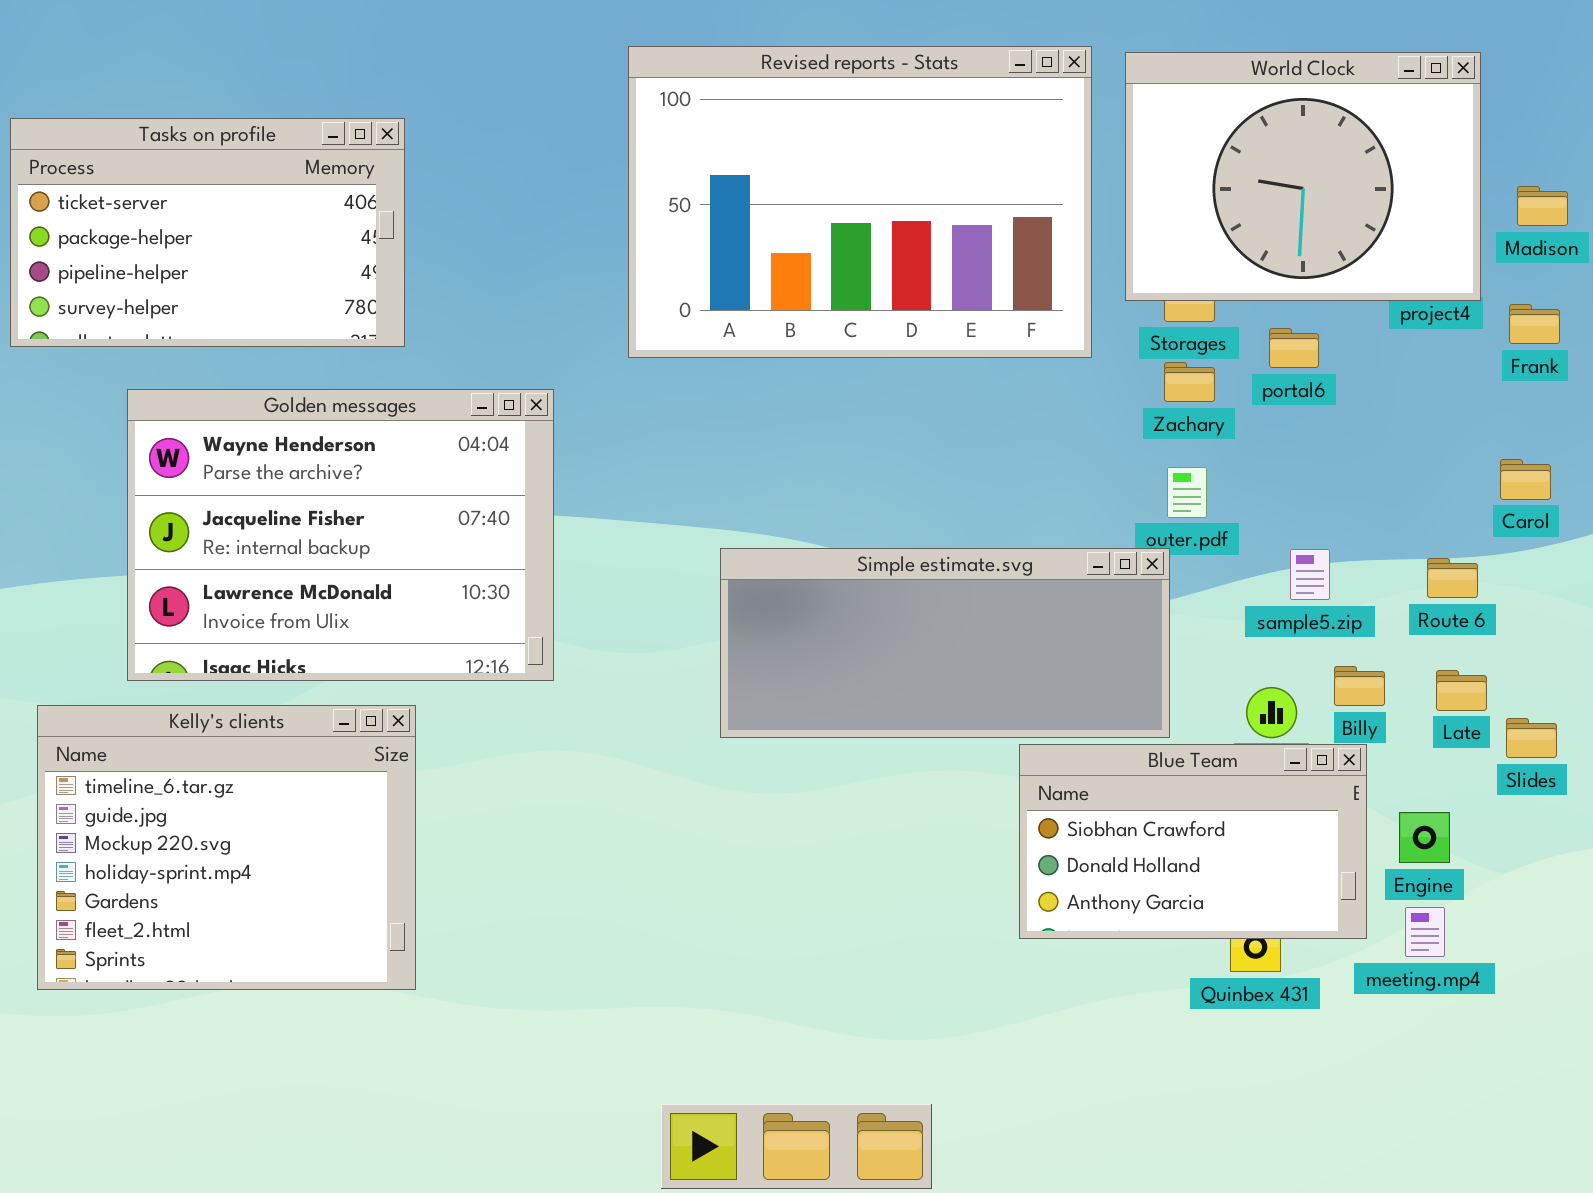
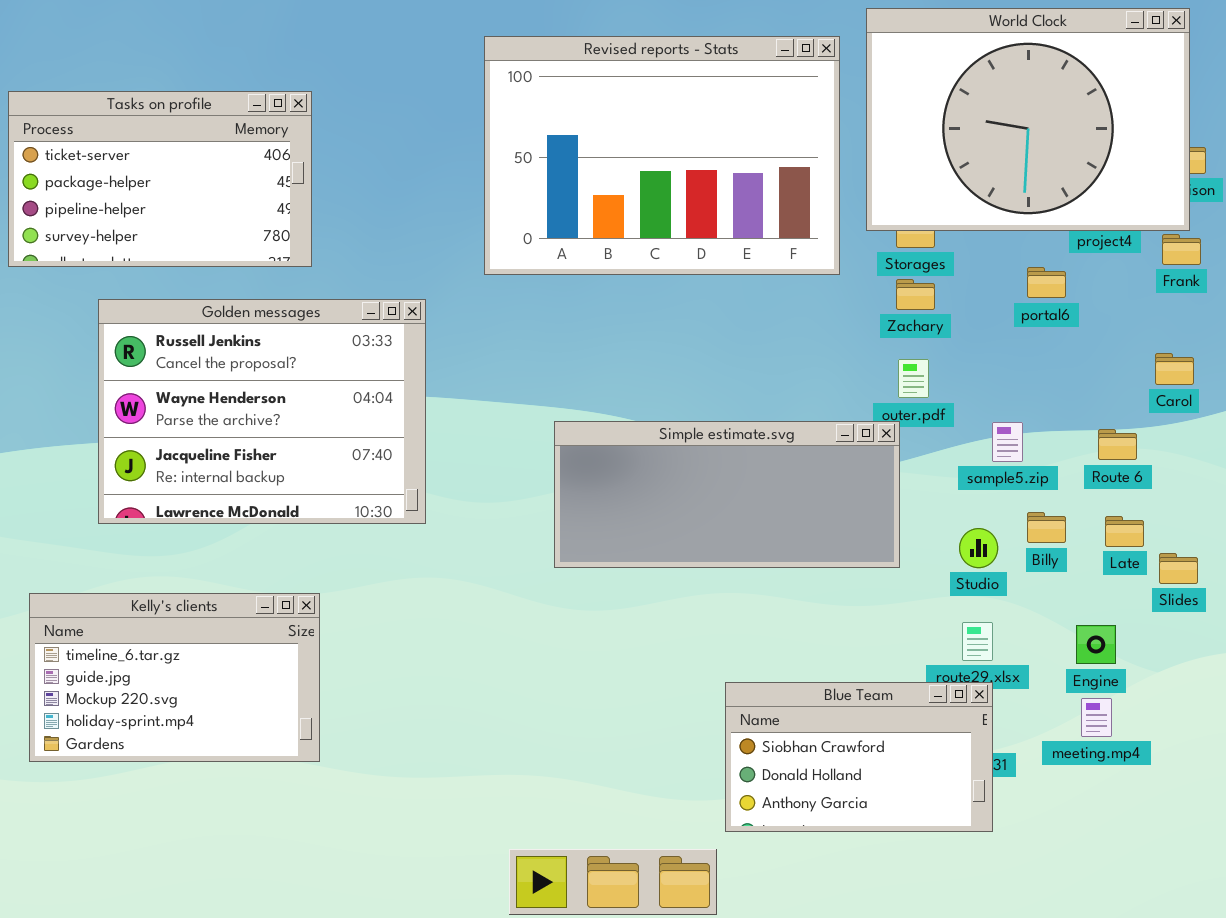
World Clock: [1125,52,1481,301] -> [866,8,1190,231], resized
portal6: [1269,328,1319,368] -> [1027,267,1066,298], moved
Golden messages: [127,389,554,681] -> [98,299,426,524], scrolled up 1 row
Kelly's clients: [37,705,416,990] -> [29,593,320,762], resized
Blue Team: [1019,744,1367,939] -> [725,682,993,832], moved

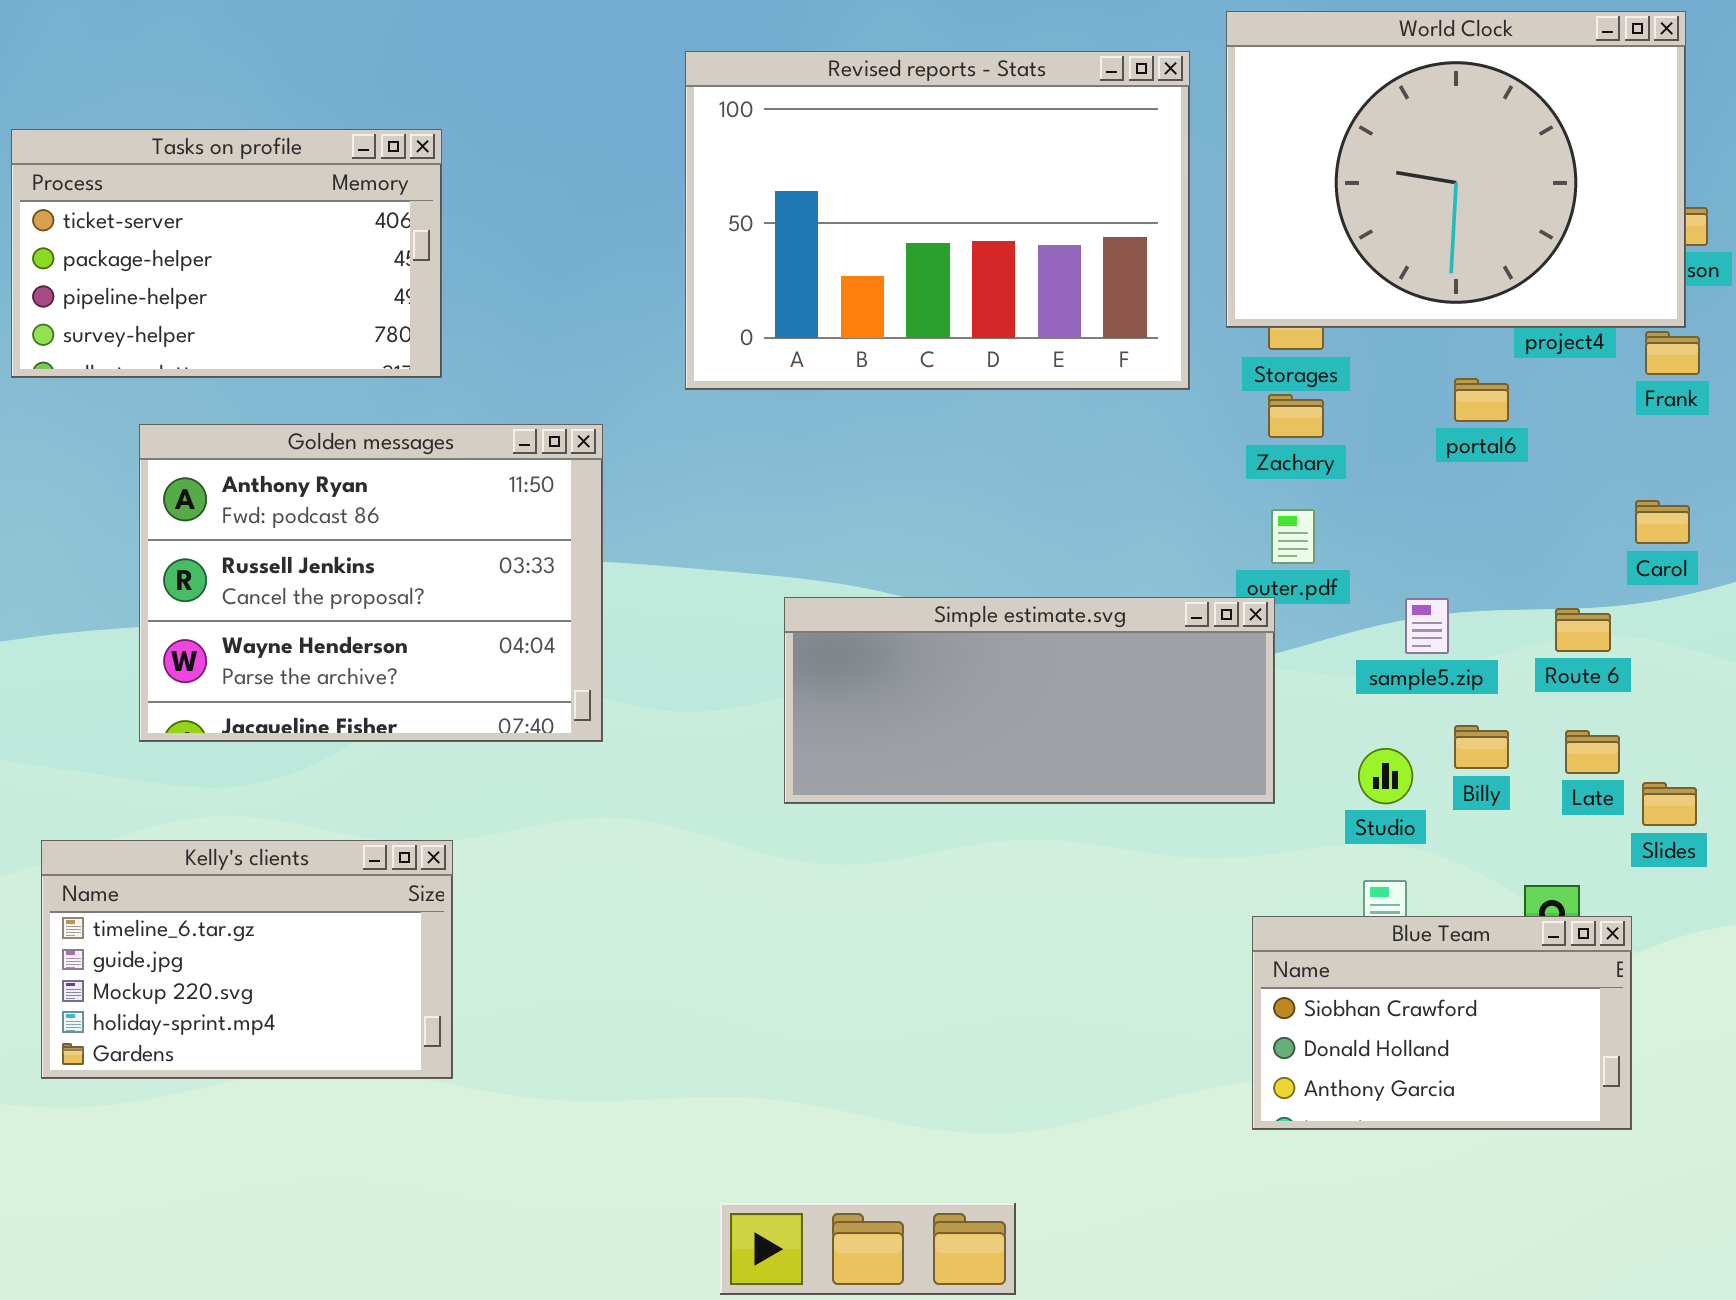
Golden messages: [98,299,426,524] -> [139,424,603,742], scrolled up 1 row
Blue Team: [725,682,993,832] -> [1252,916,1632,1130], moved

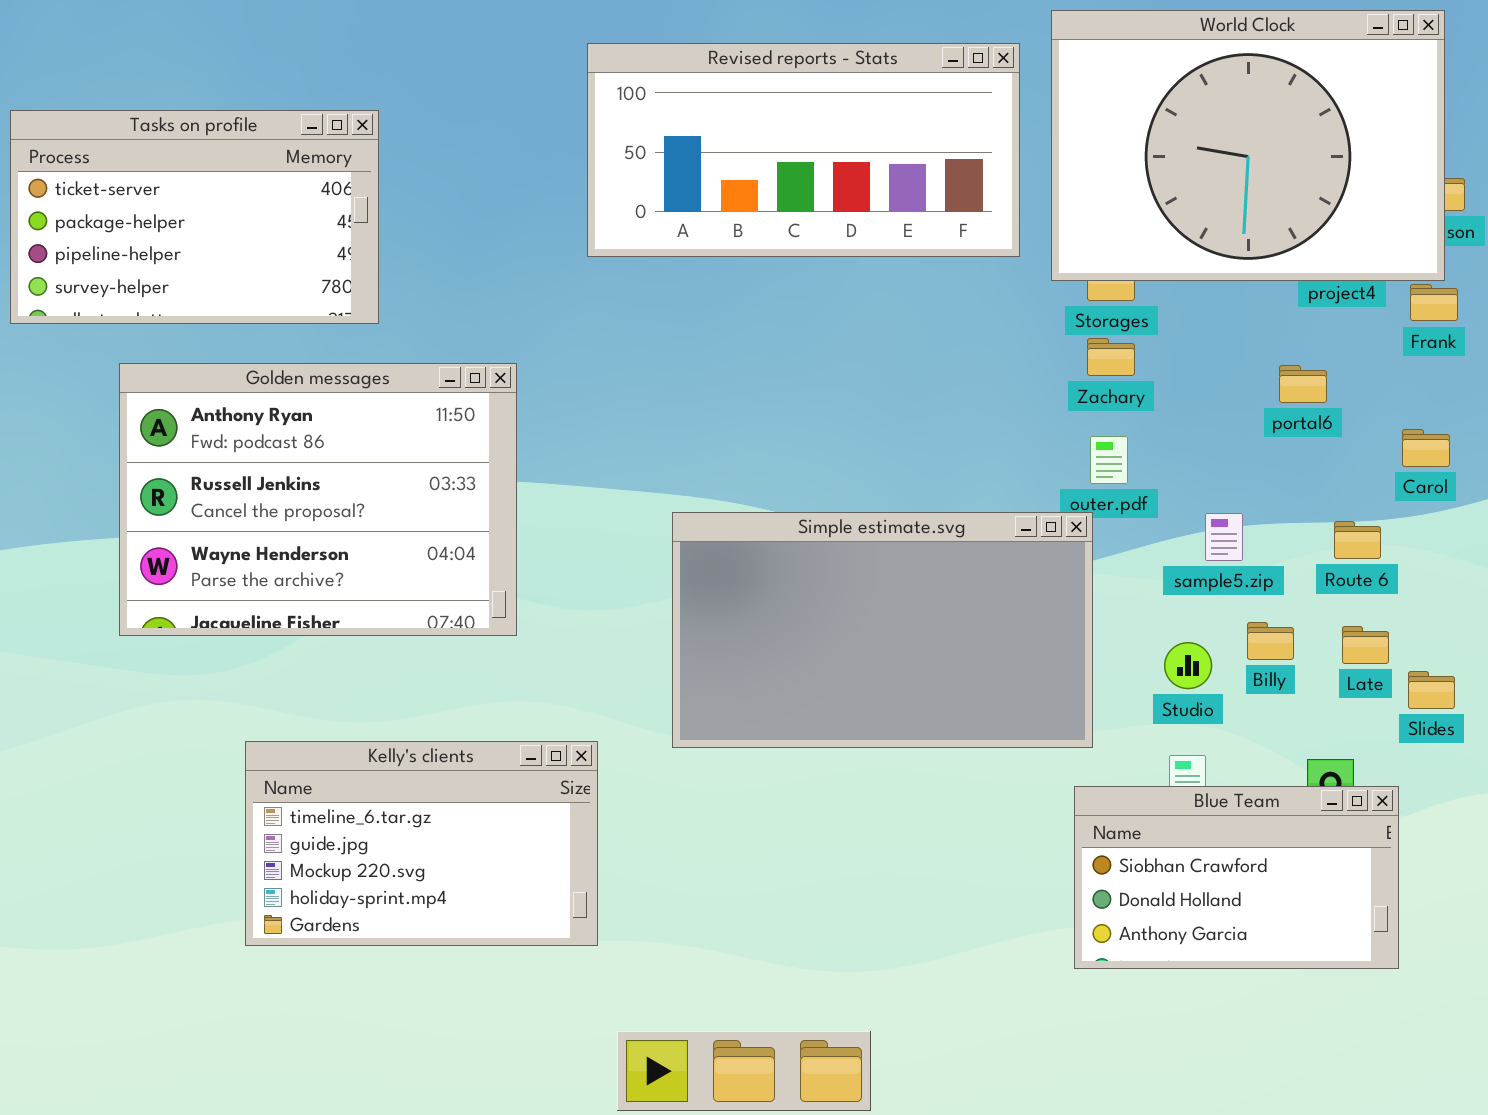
Revised reports - Stats: [685,51,1190,390] -> [587,43,1020,257], resized
portal6: [1454,378,1509,422] -> [1279,365,1327,403], moved
Simple estimate.svg: [784,597,1275,804] -> [672,512,1093,748], resized
Kelly's clients: [41,840,453,1079] -> [245,741,598,946], moved

